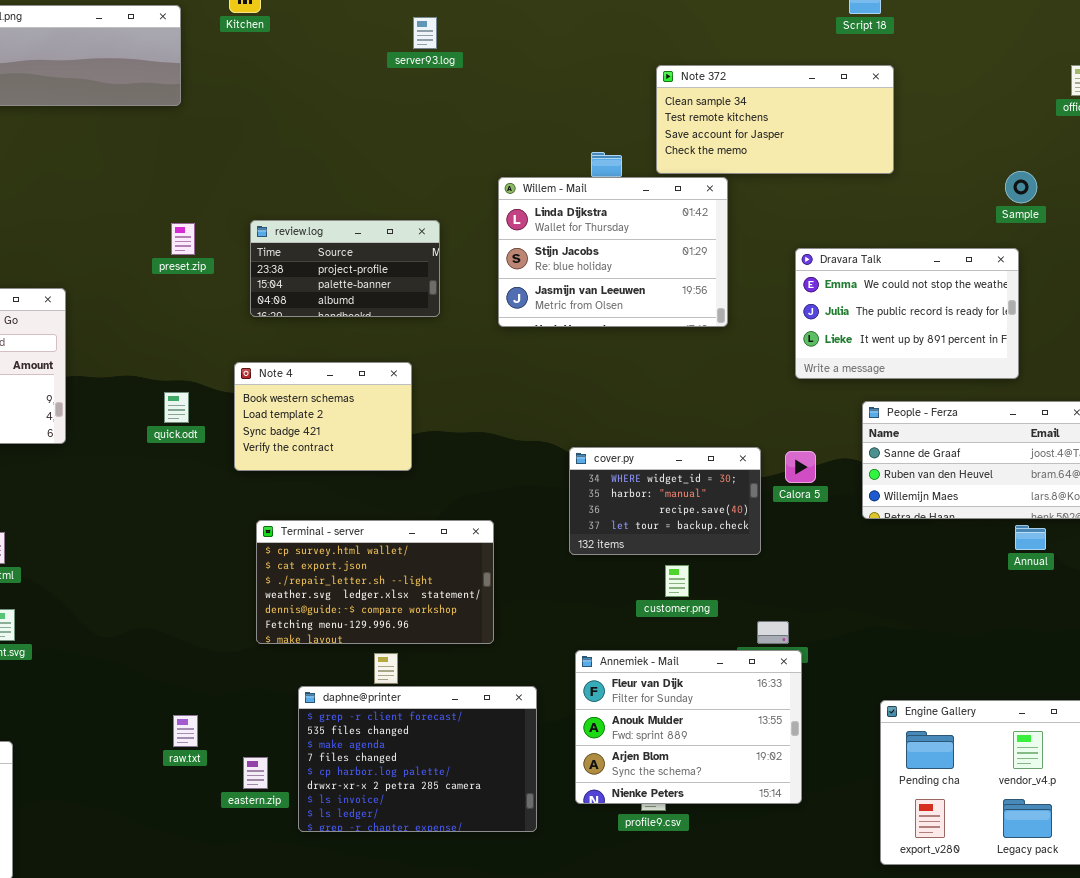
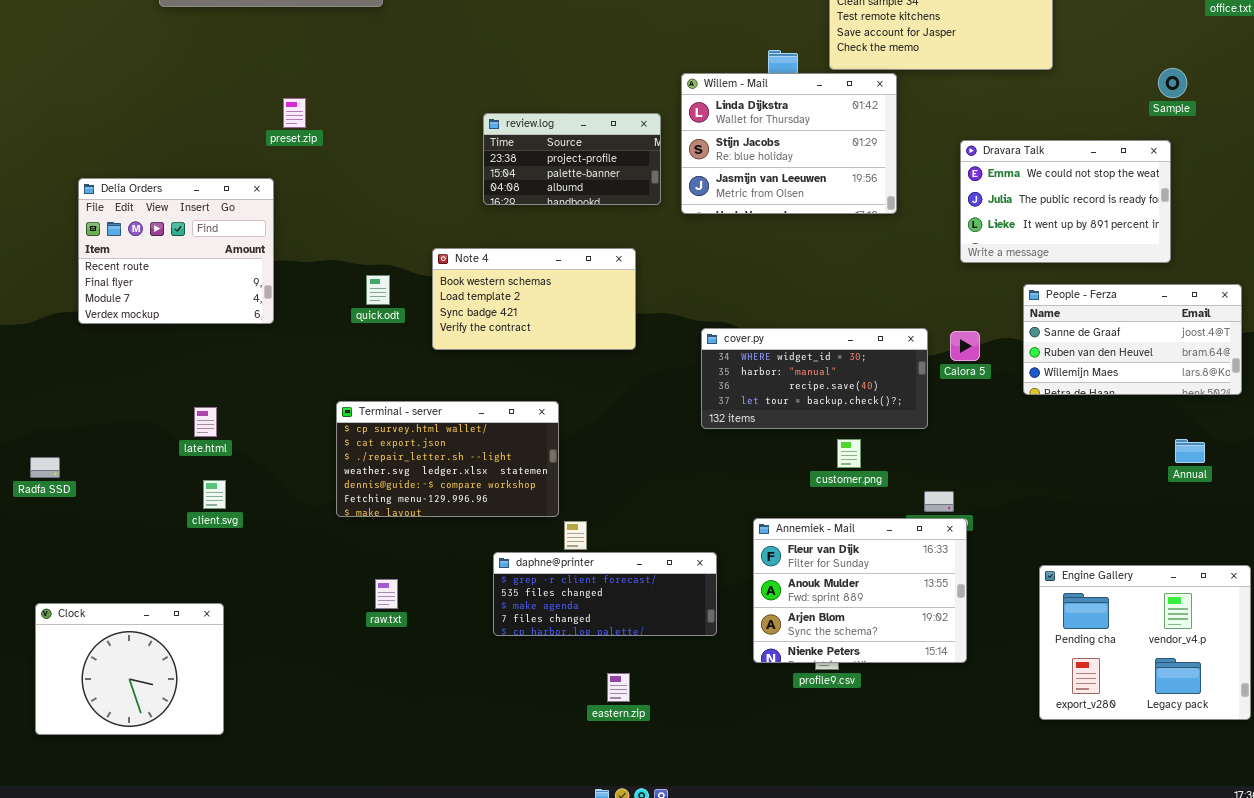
review.log: [250,220,440,317] -> [483,113,661,205], moved
preset.zip: [171,223,195,255] -> [283,98,306,128], moved
Note 4: [234,362,412,471] -> [432,248,636,350], resized
cover.py: [569,447,761,555] -> [701,328,928,429], resized
Terminal - server: [256,520,494,644] -> [336,401,559,517], moved
Annual: [1015,525,1046,550] -> [1175,439,1205,463], moved
daphne@printer: [298,686,537,832] -> [493,552,717,636], resized
eastern.zip: [243,757,268,789] -> [607,673,630,702], moved

